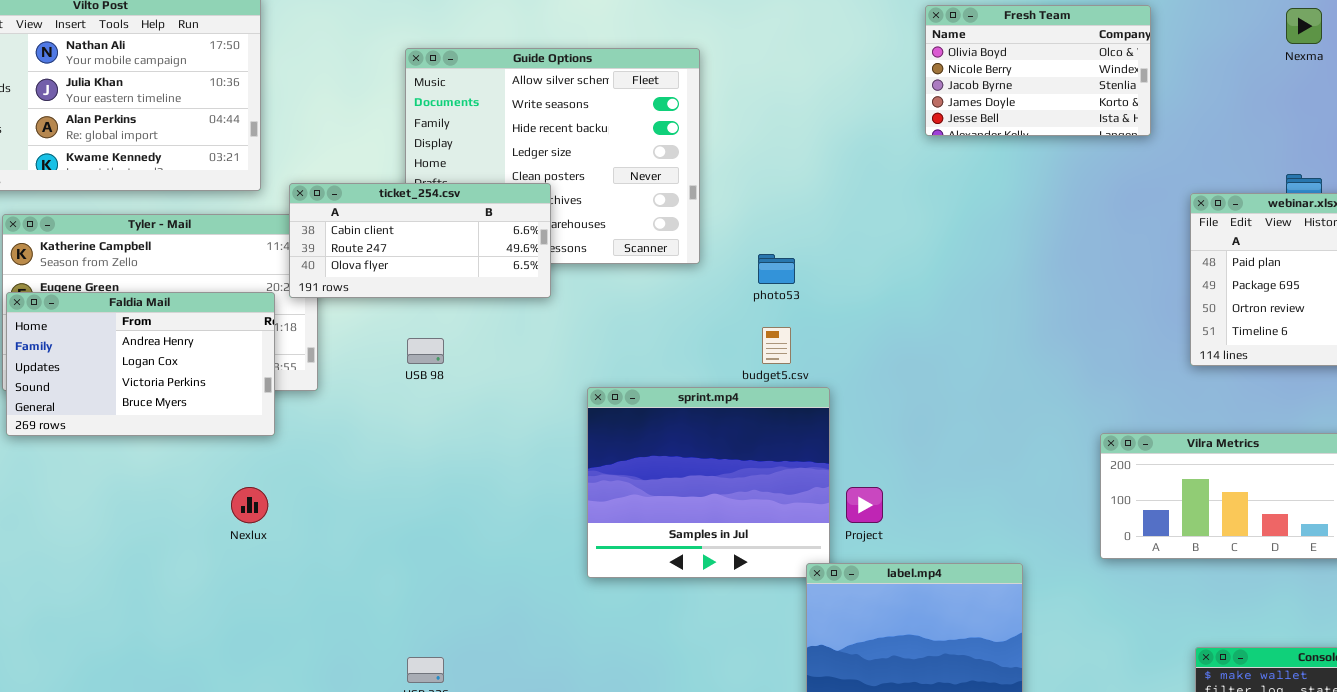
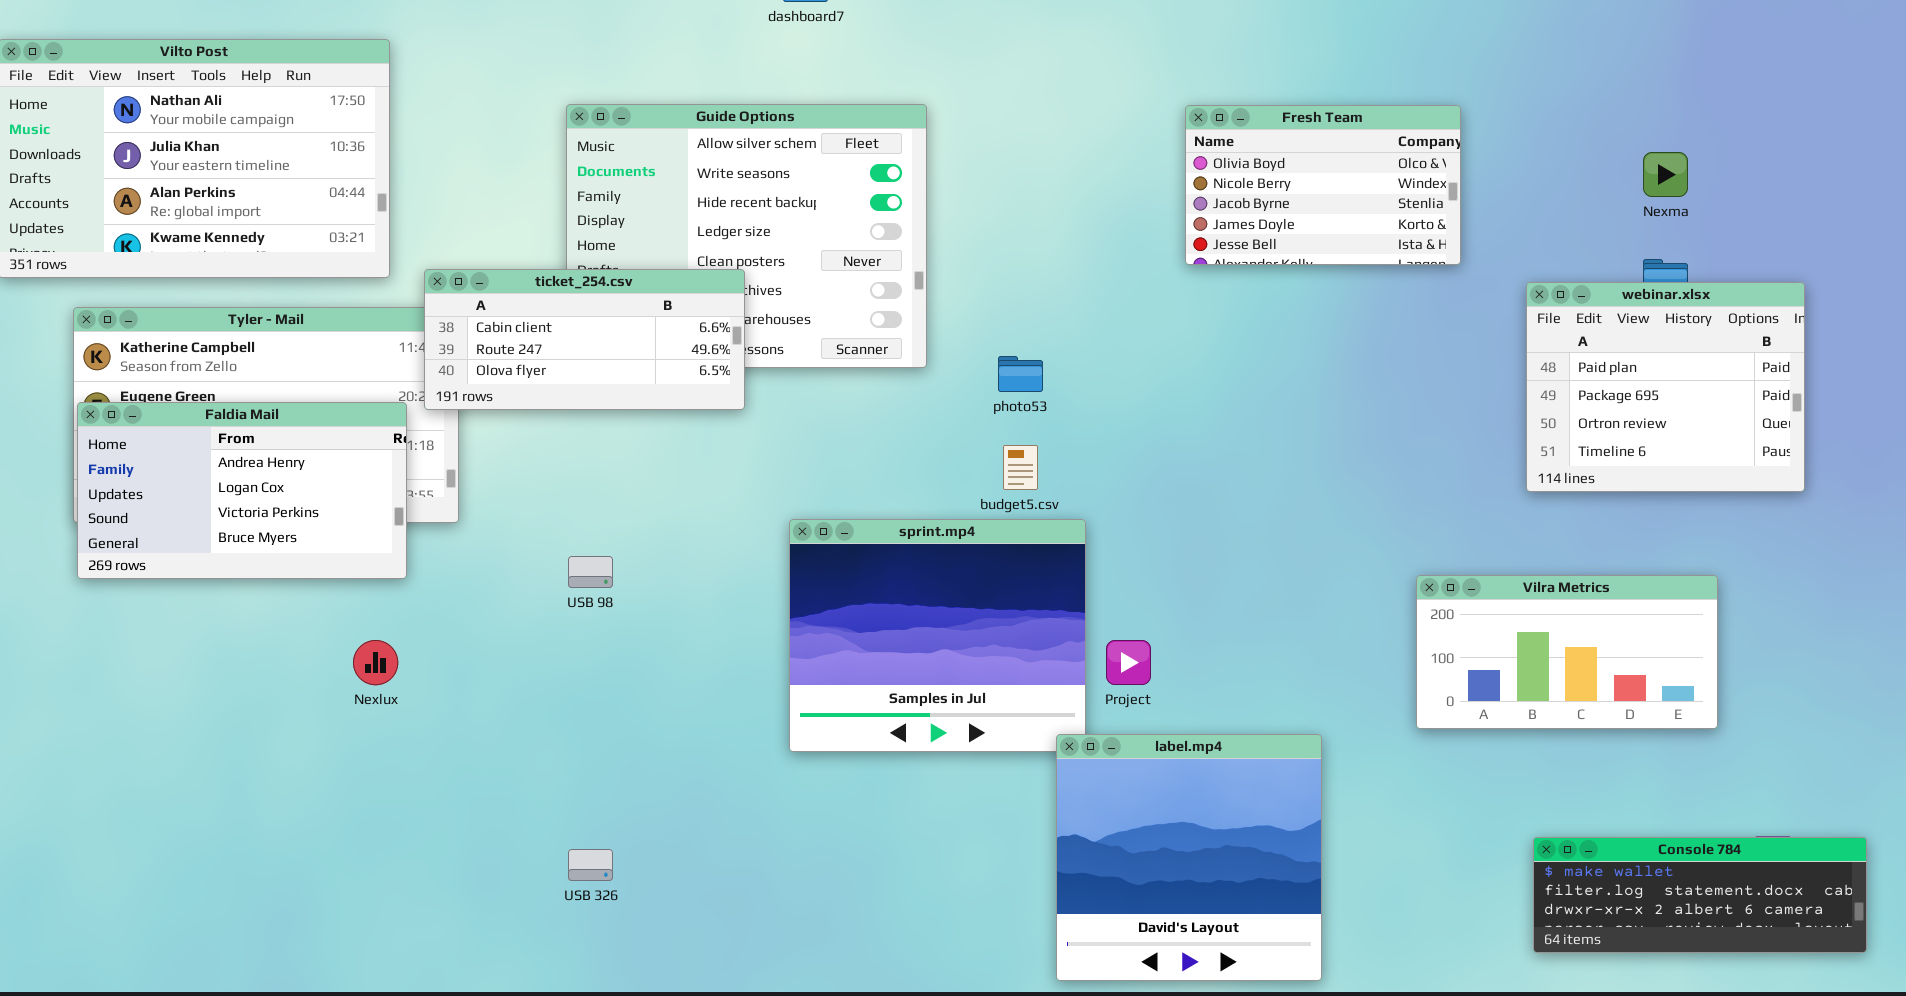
Fresh Team: [925,5,1151,136] -> [1185,105,1461,265], moved
Nexma: [1286,8,1322,44] -> [1643,152,1688,197], moved
USB 98: [407,338,444,364] -> [568,556,613,588], moved

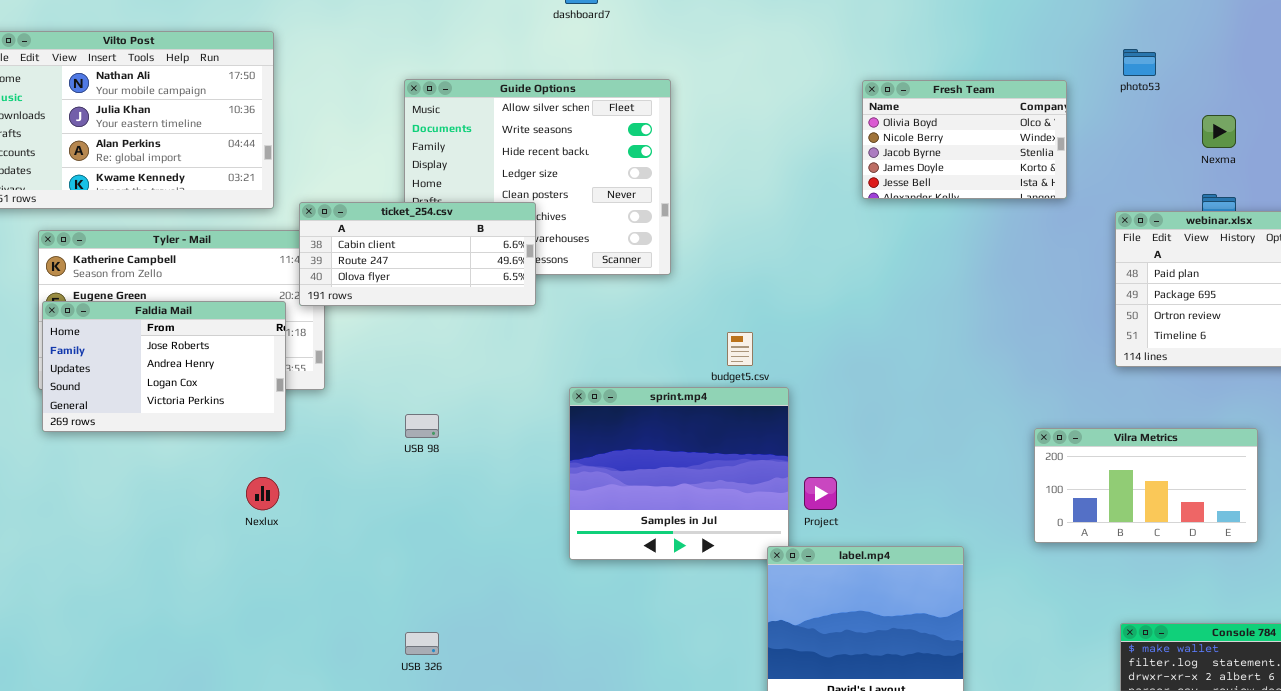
photo53: [998,356,1043,392] -> [1123,49,1156,76], moved
Faldia Mail: [77,402,407,579] -> [42,301,286,432], scrolled up 1 row

